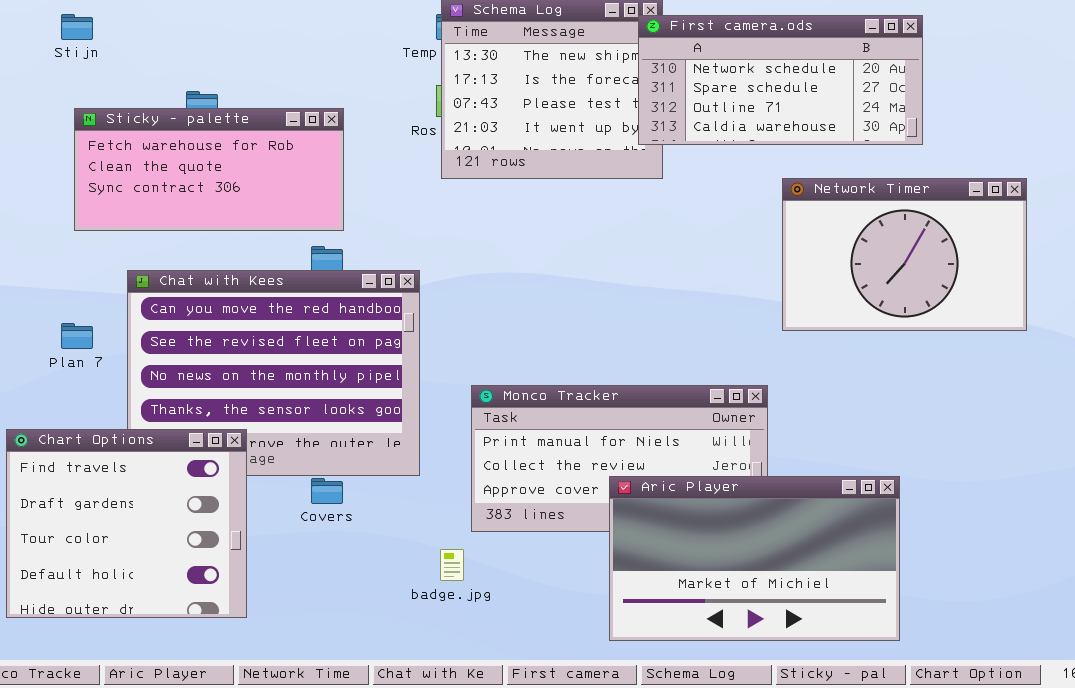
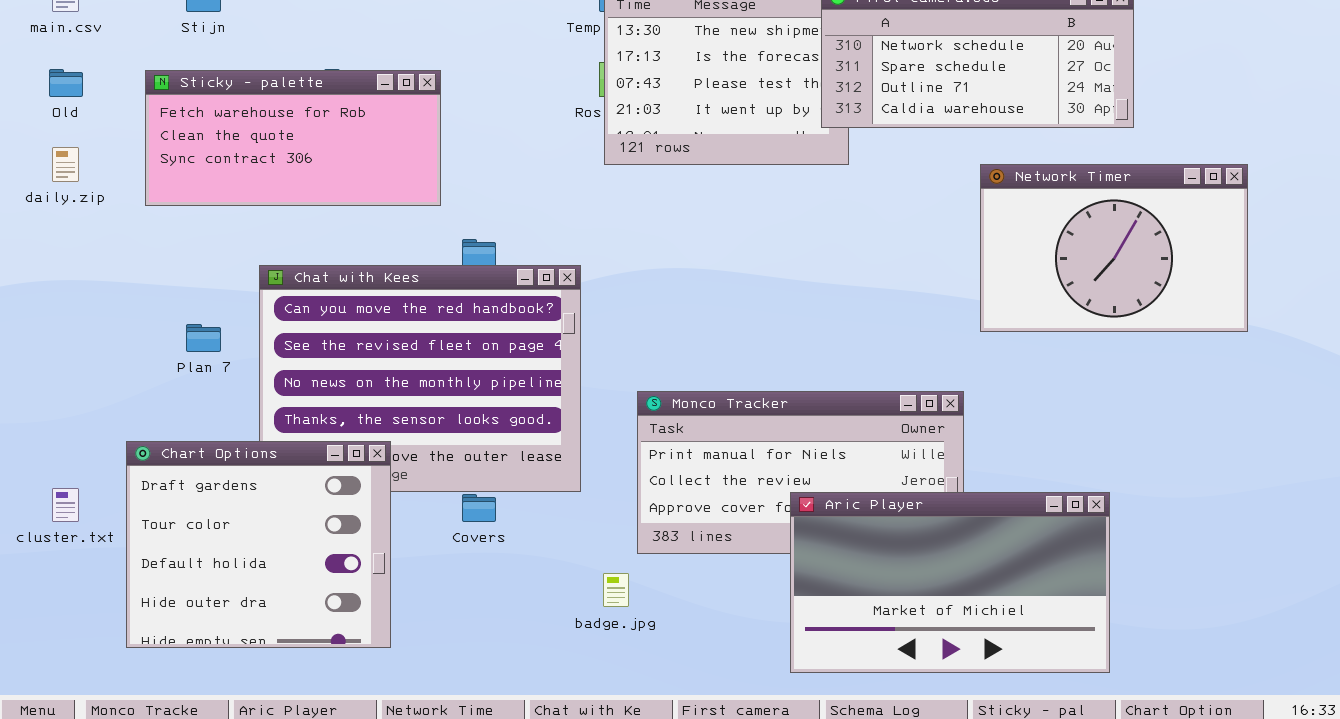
Sticky - palette: [74,108,344,231] -> [145,70,441,206], moved
Chart Options: [6,429,247,618] -> [126,441,391,648], scrolled down 1 row

